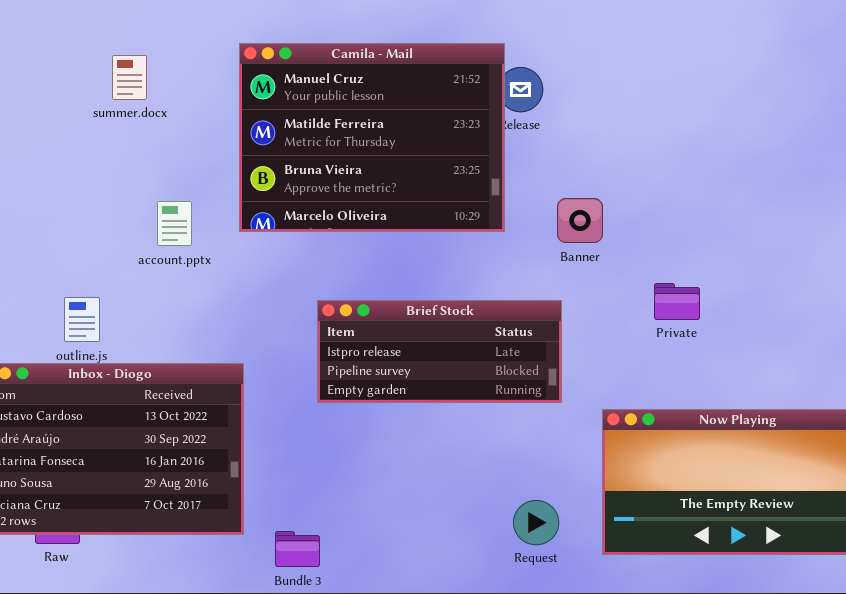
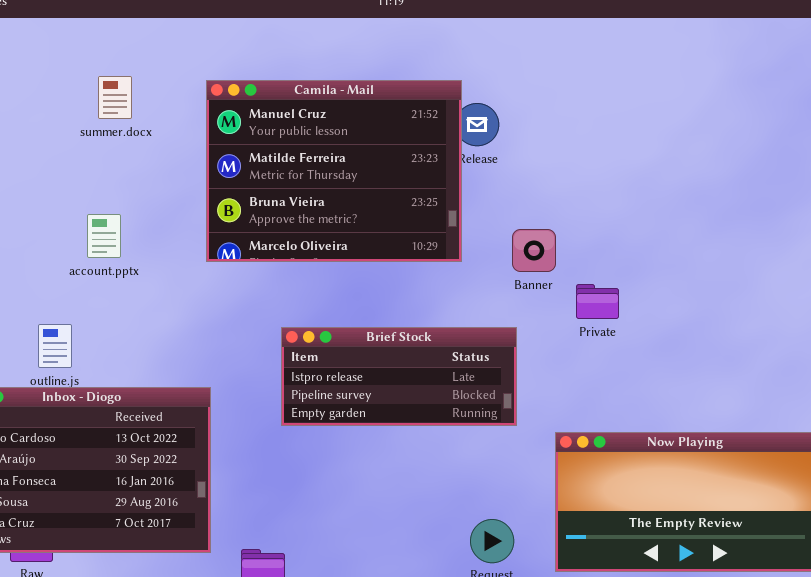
summer.docx: [112,55,147,100] -> [98,76,132,119], moved
account.pptx: [157,201,192,246] -> [87,214,121,258], moved
Private: [654,283,700,320] -> [576,284,619,319], moved

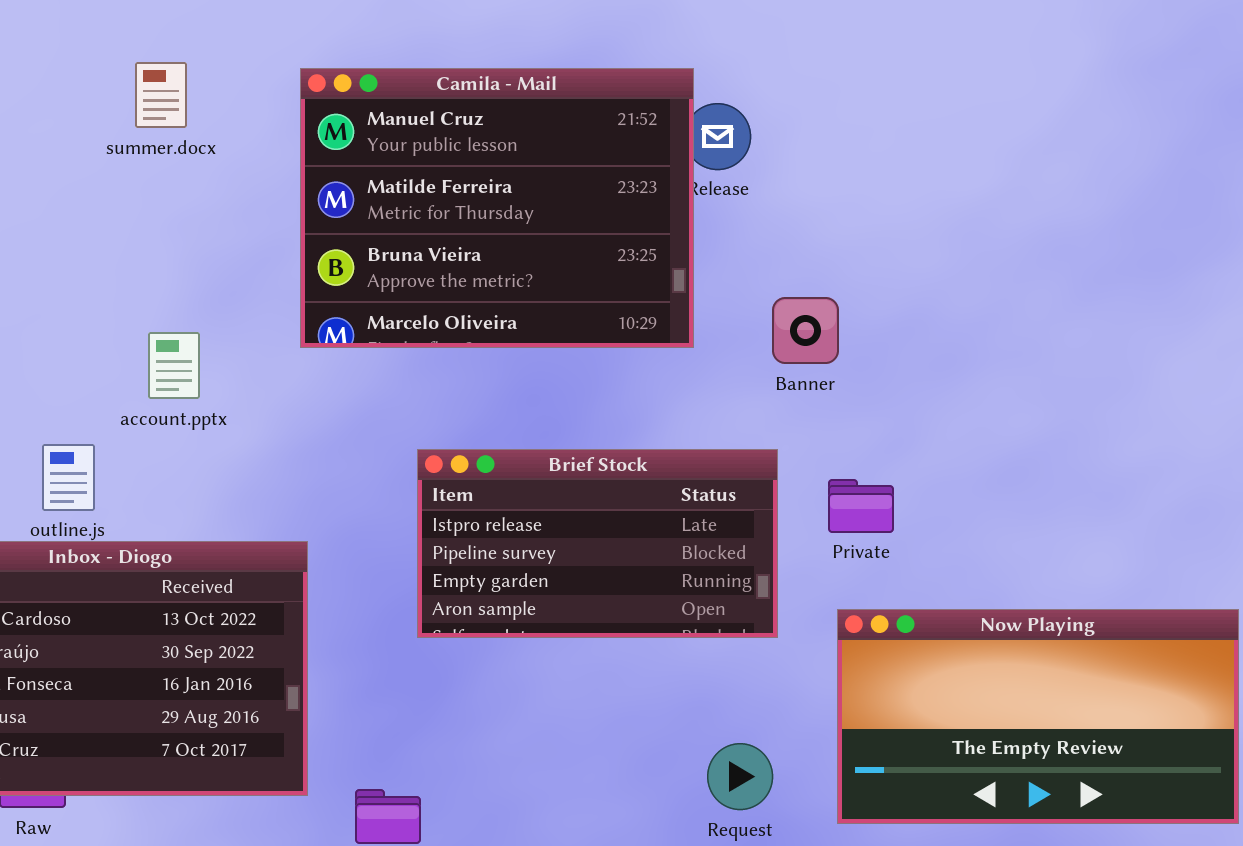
account.pptx: [87,214,121,258] -> [148,332,200,399], moved
Private: [576,284,619,319] -> [828,479,894,533], moved
Brief Stock: [281,327,517,426] -> [417,449,778,638], resized

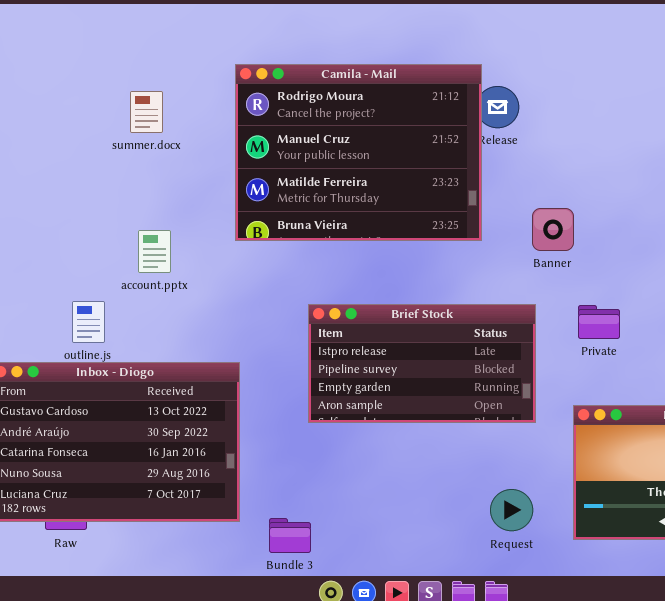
summer.docx: [135,62,187,128] -> [130,91,163,133], moved
Camila - Mail: [300,68,694,348] -> [235,64,482,241], scrolled up 1 row
Private: [828,479,894,533] -> [578,305,620,339], moved

